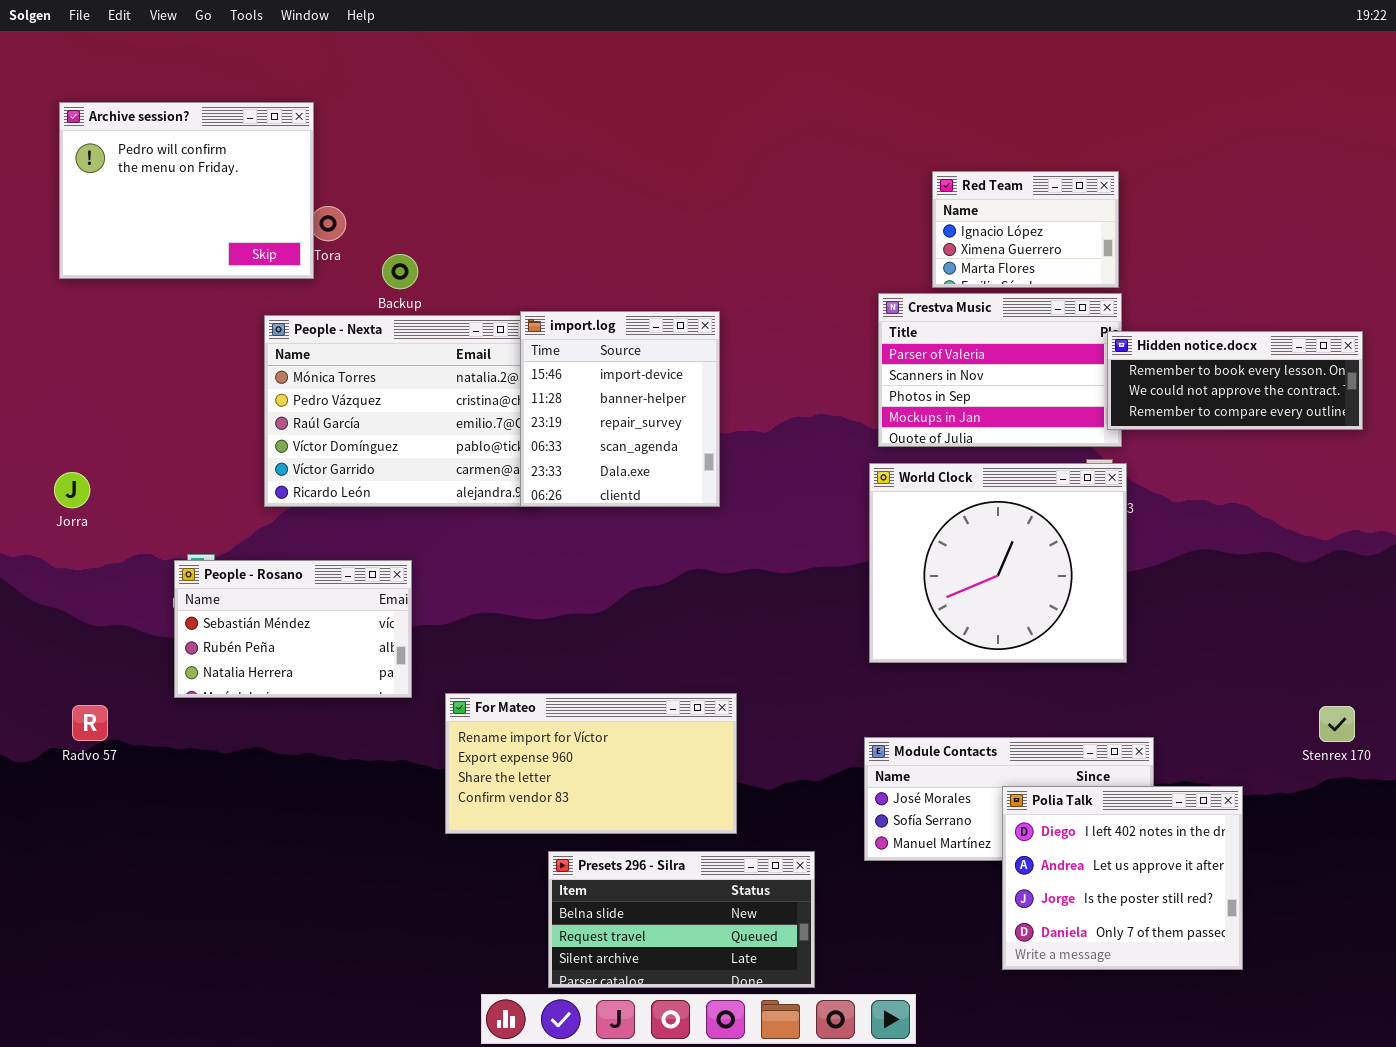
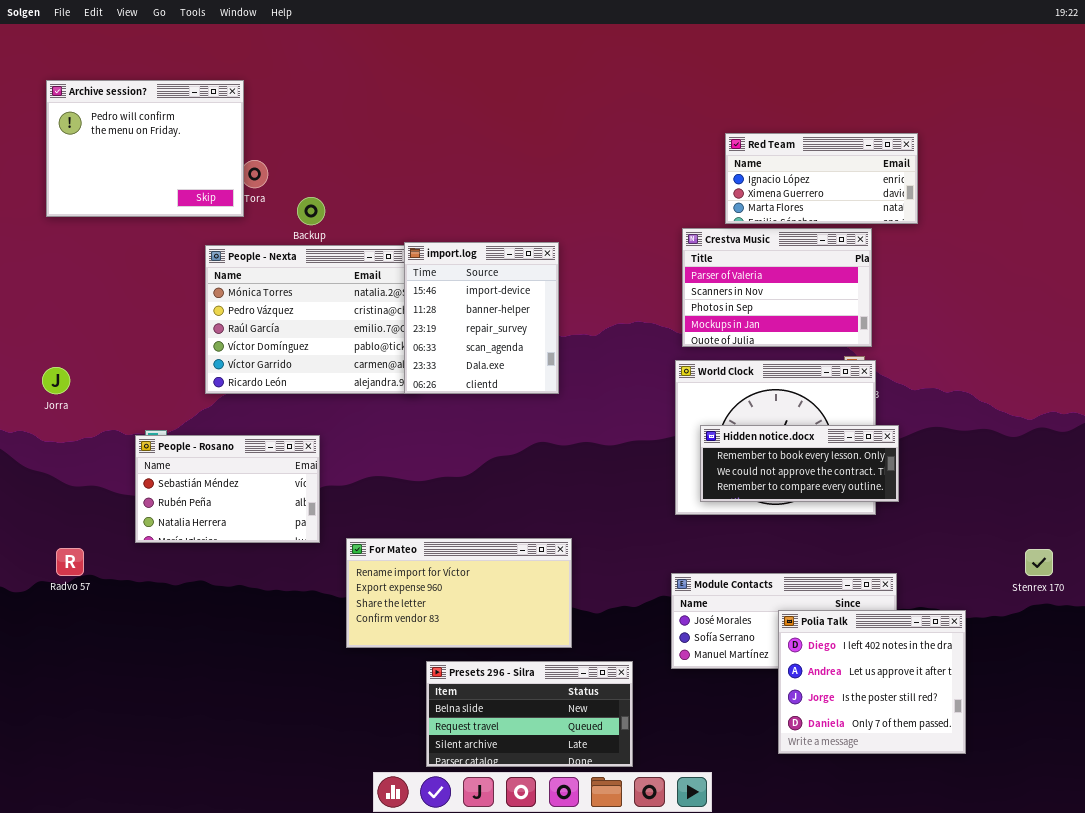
Red Team: [932,171,1119,288] -> [725,133,918,224], resized
Hidden notice.docx: [1107,331,1363,430] -> [700,425,899,502], moved

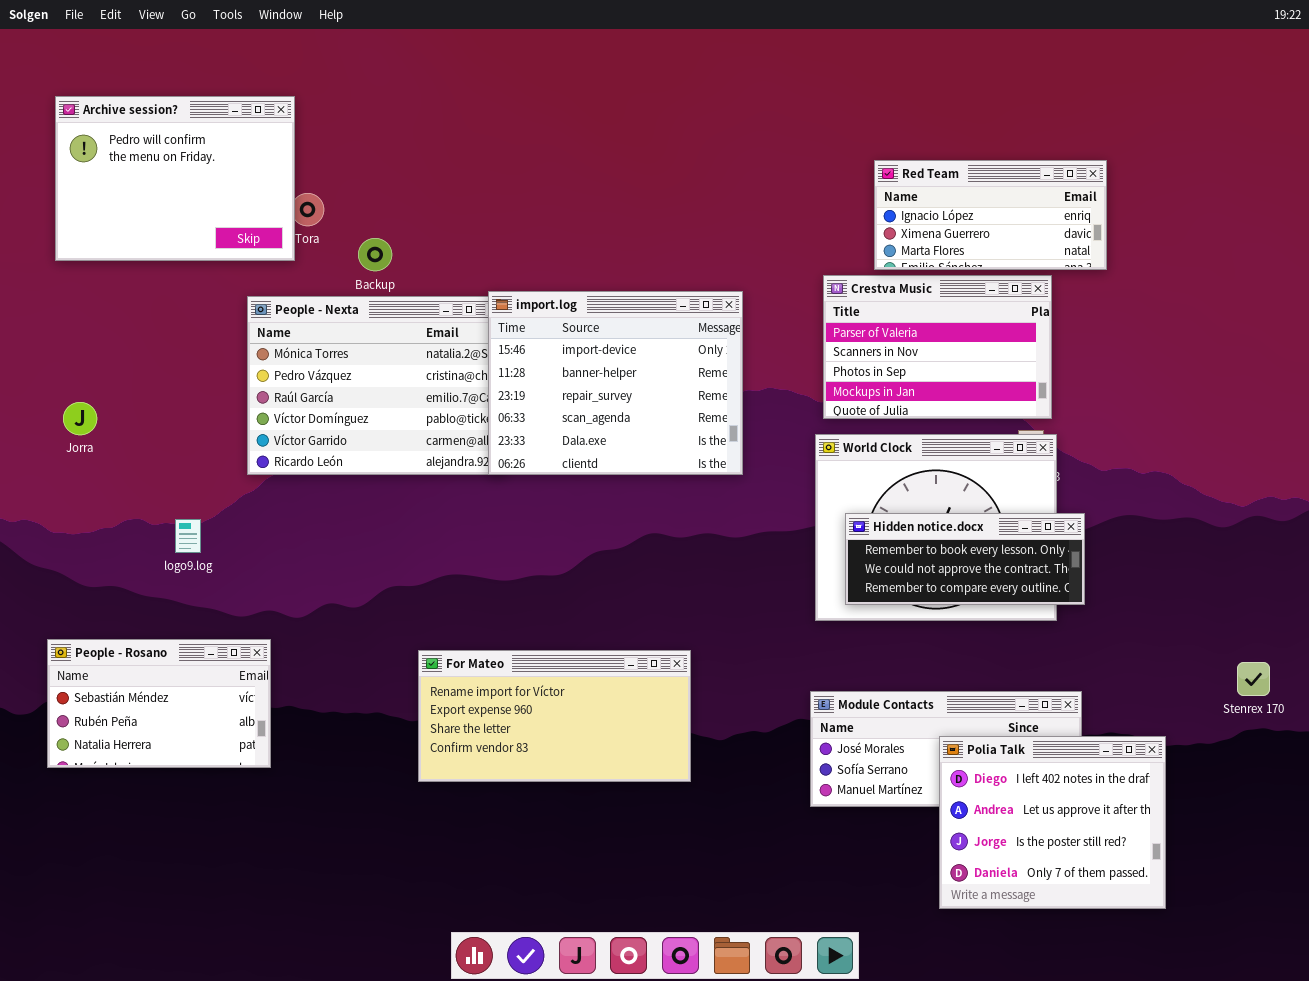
import.log: [404,242,559,394] -> [488,291,743,475], resized
Jorra: [42,367,70,394] -> [63,402,97,435], moved
People - Rosano: [135,435,320,543] -> [47,639,271,768], moved
Presets 296 - Silra: [426,661,633,767] -> none, closed

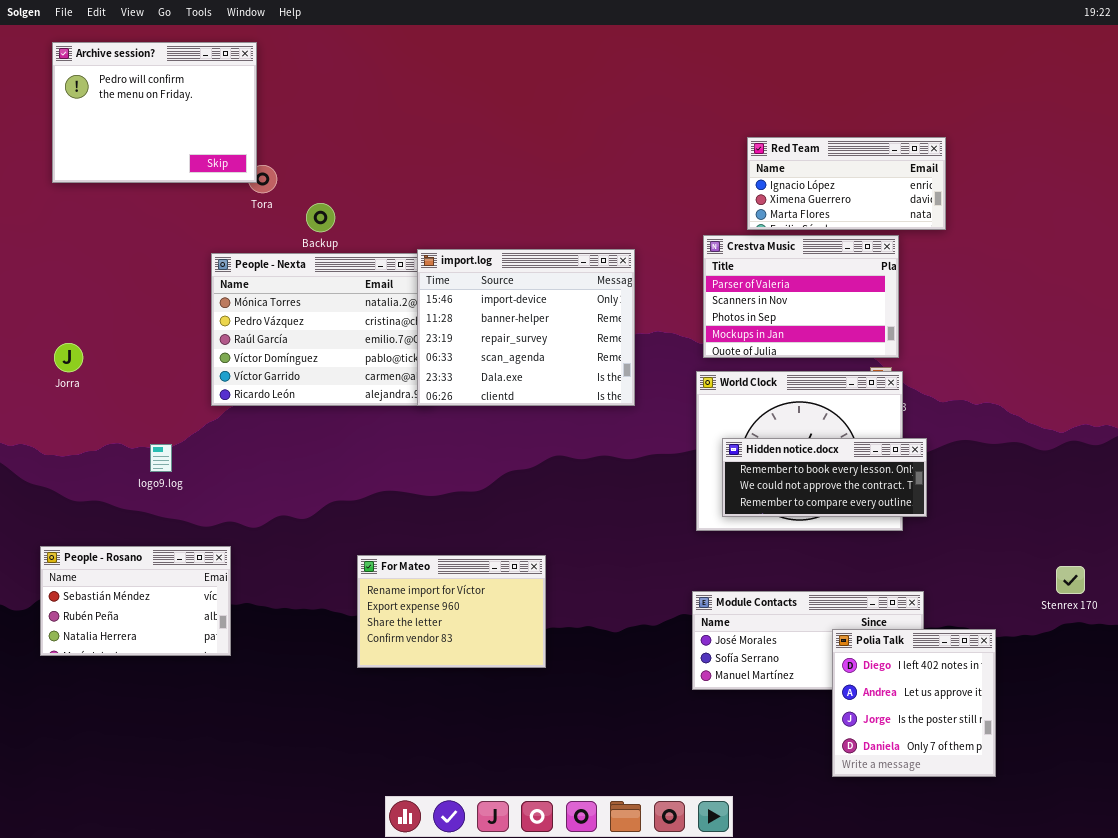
Archive session?: [55,96,295,261] -> [52,42,257,183], moved
For Mateo: [418,650,691,782] -> [357,555,546,668], resized
Polia Talk: [939,736,1166,909] -> [832,629,996,777], resized

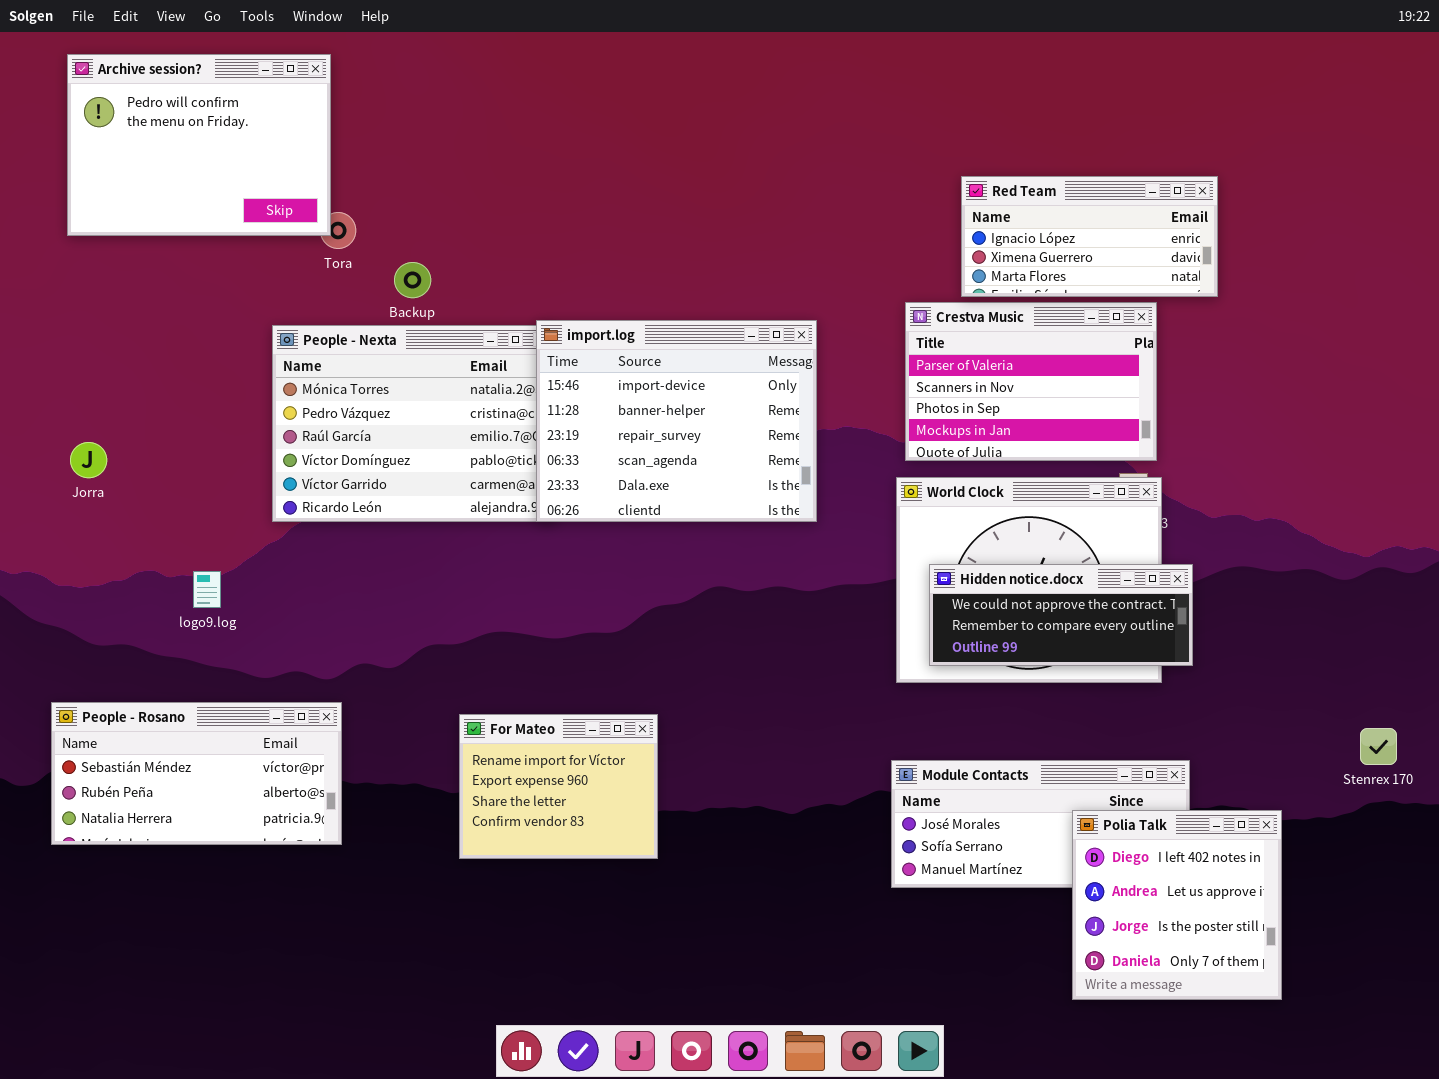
Hidden notice.docx: [722,438,927,517] -> [929,564,1193,666], scrolled down 1 row
People - Rosano: [40,546,231,656] -> [51,702,342,845], resized
For Mateo: [357,555,546,668] -> [459,714,658,859], resized

